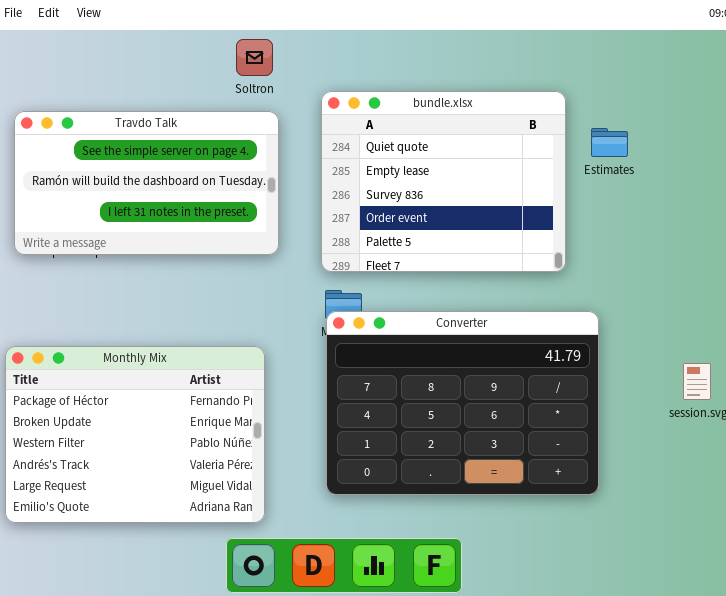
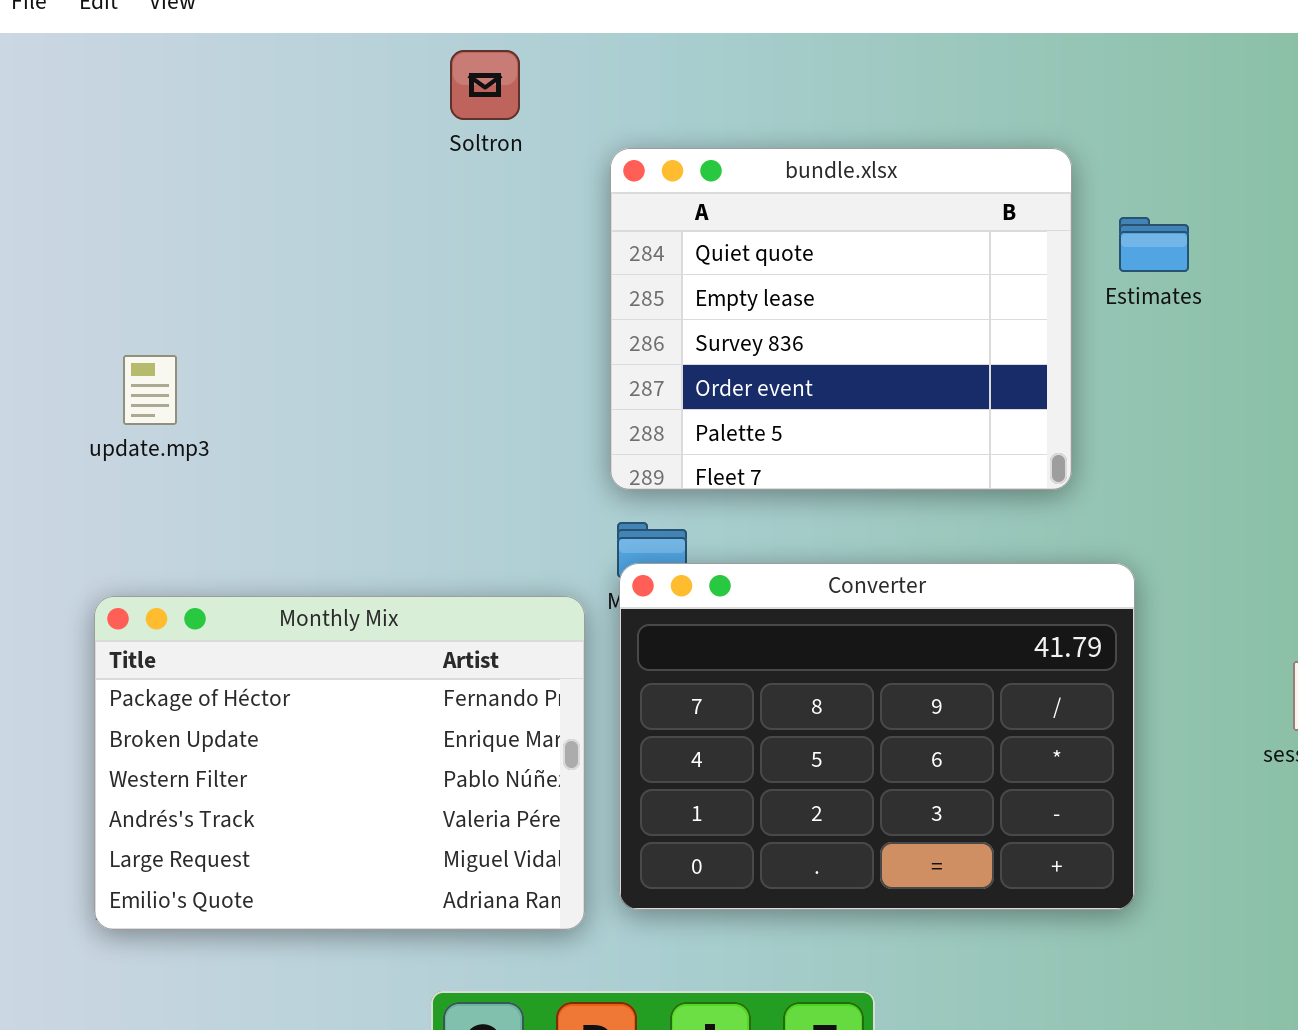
Travdo Talk: [14,111,279,255] -> none, closed
Monthly Mix: [5,346,265,523] -> [94,596,585,930], moved

